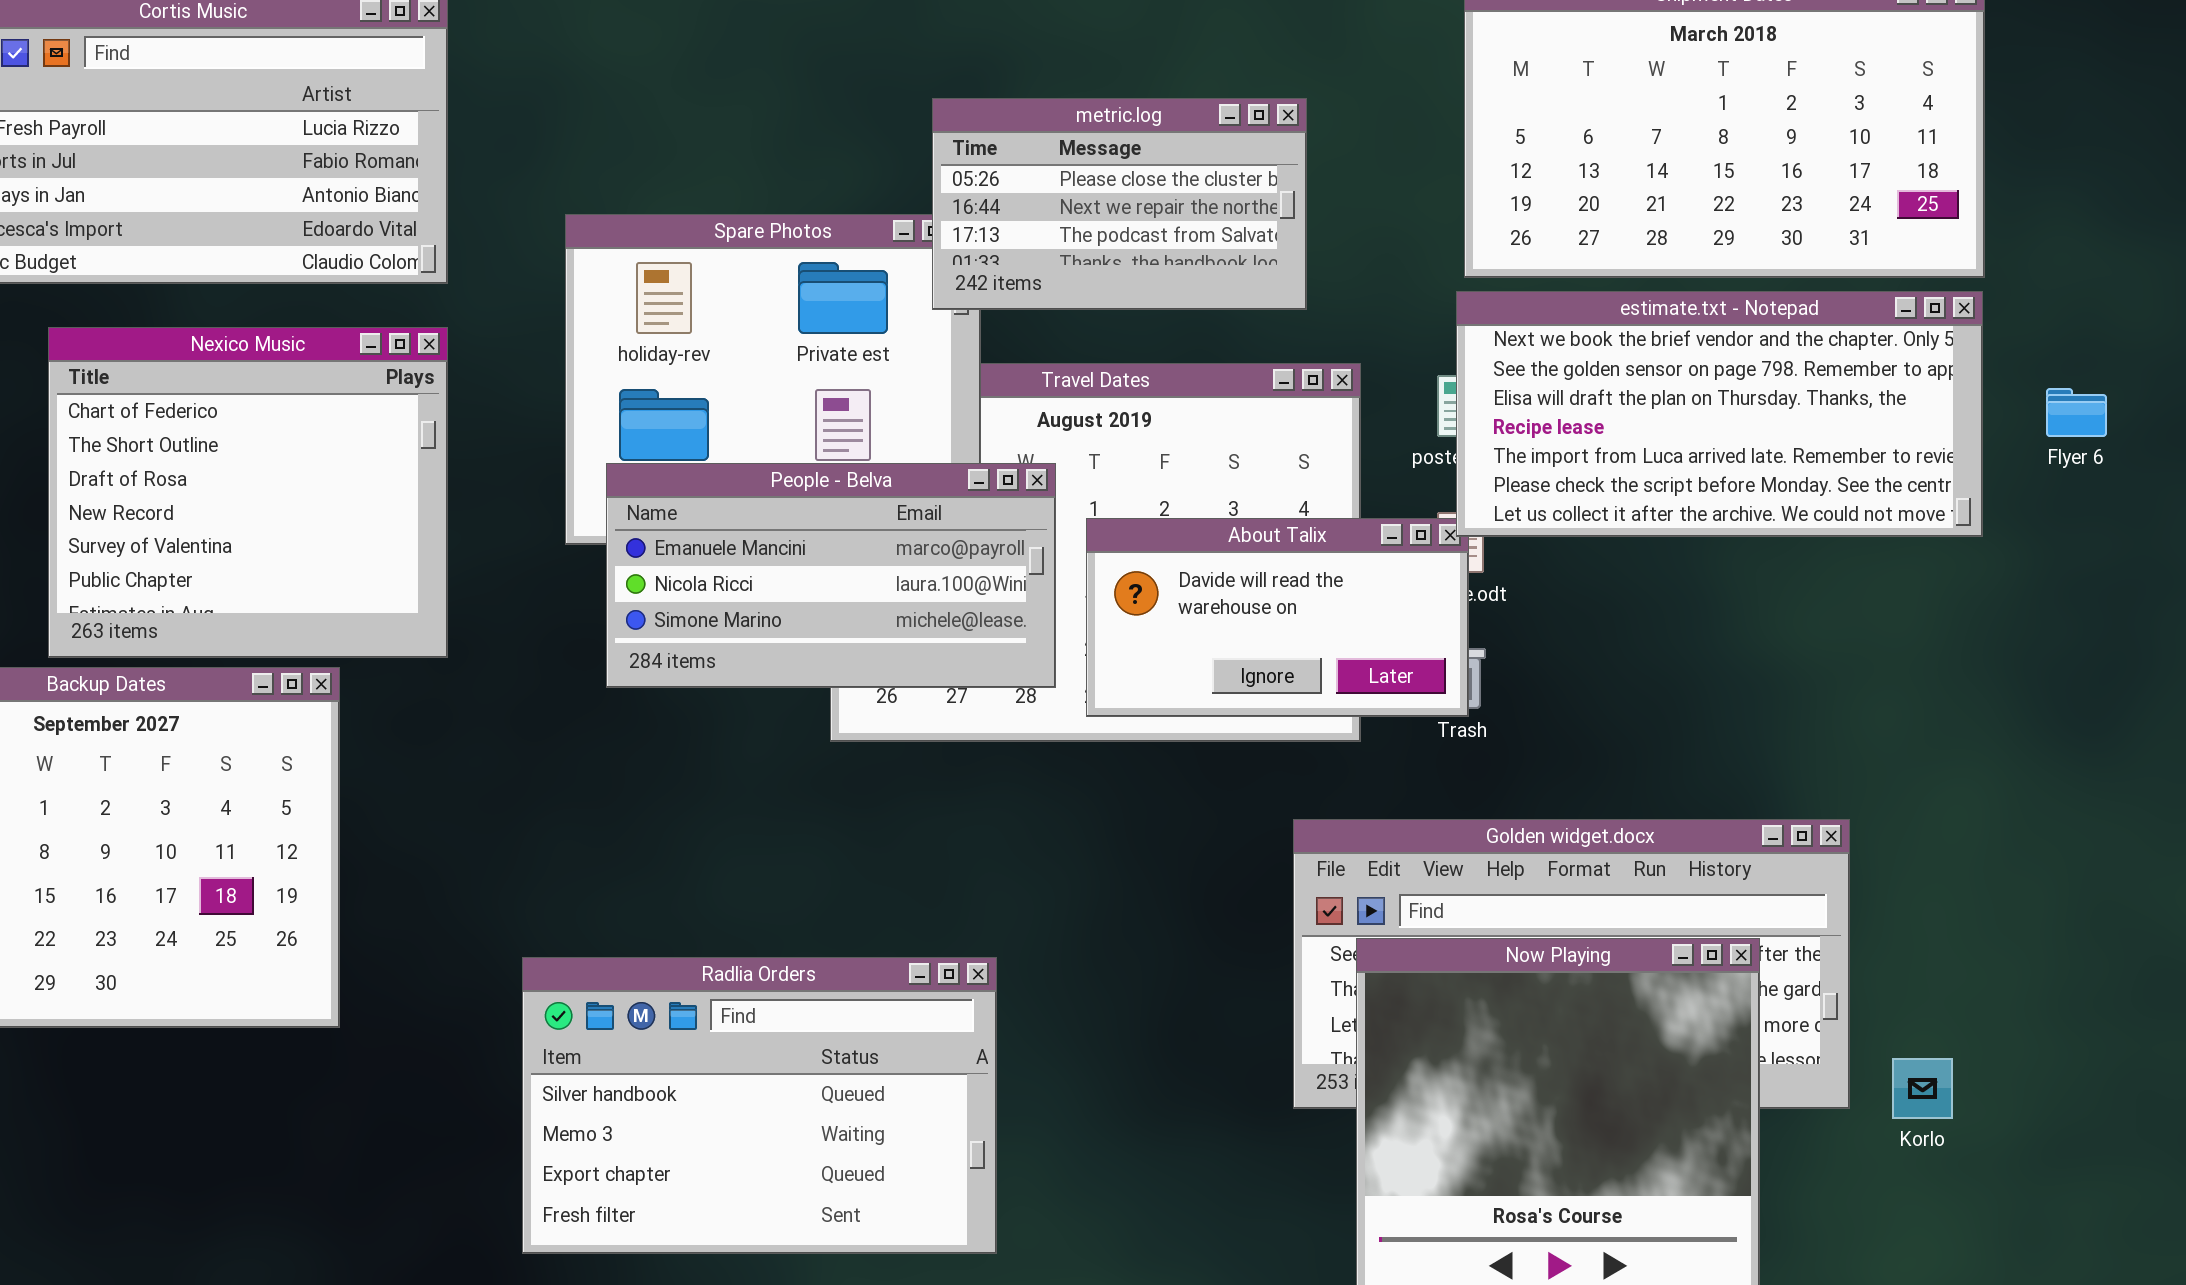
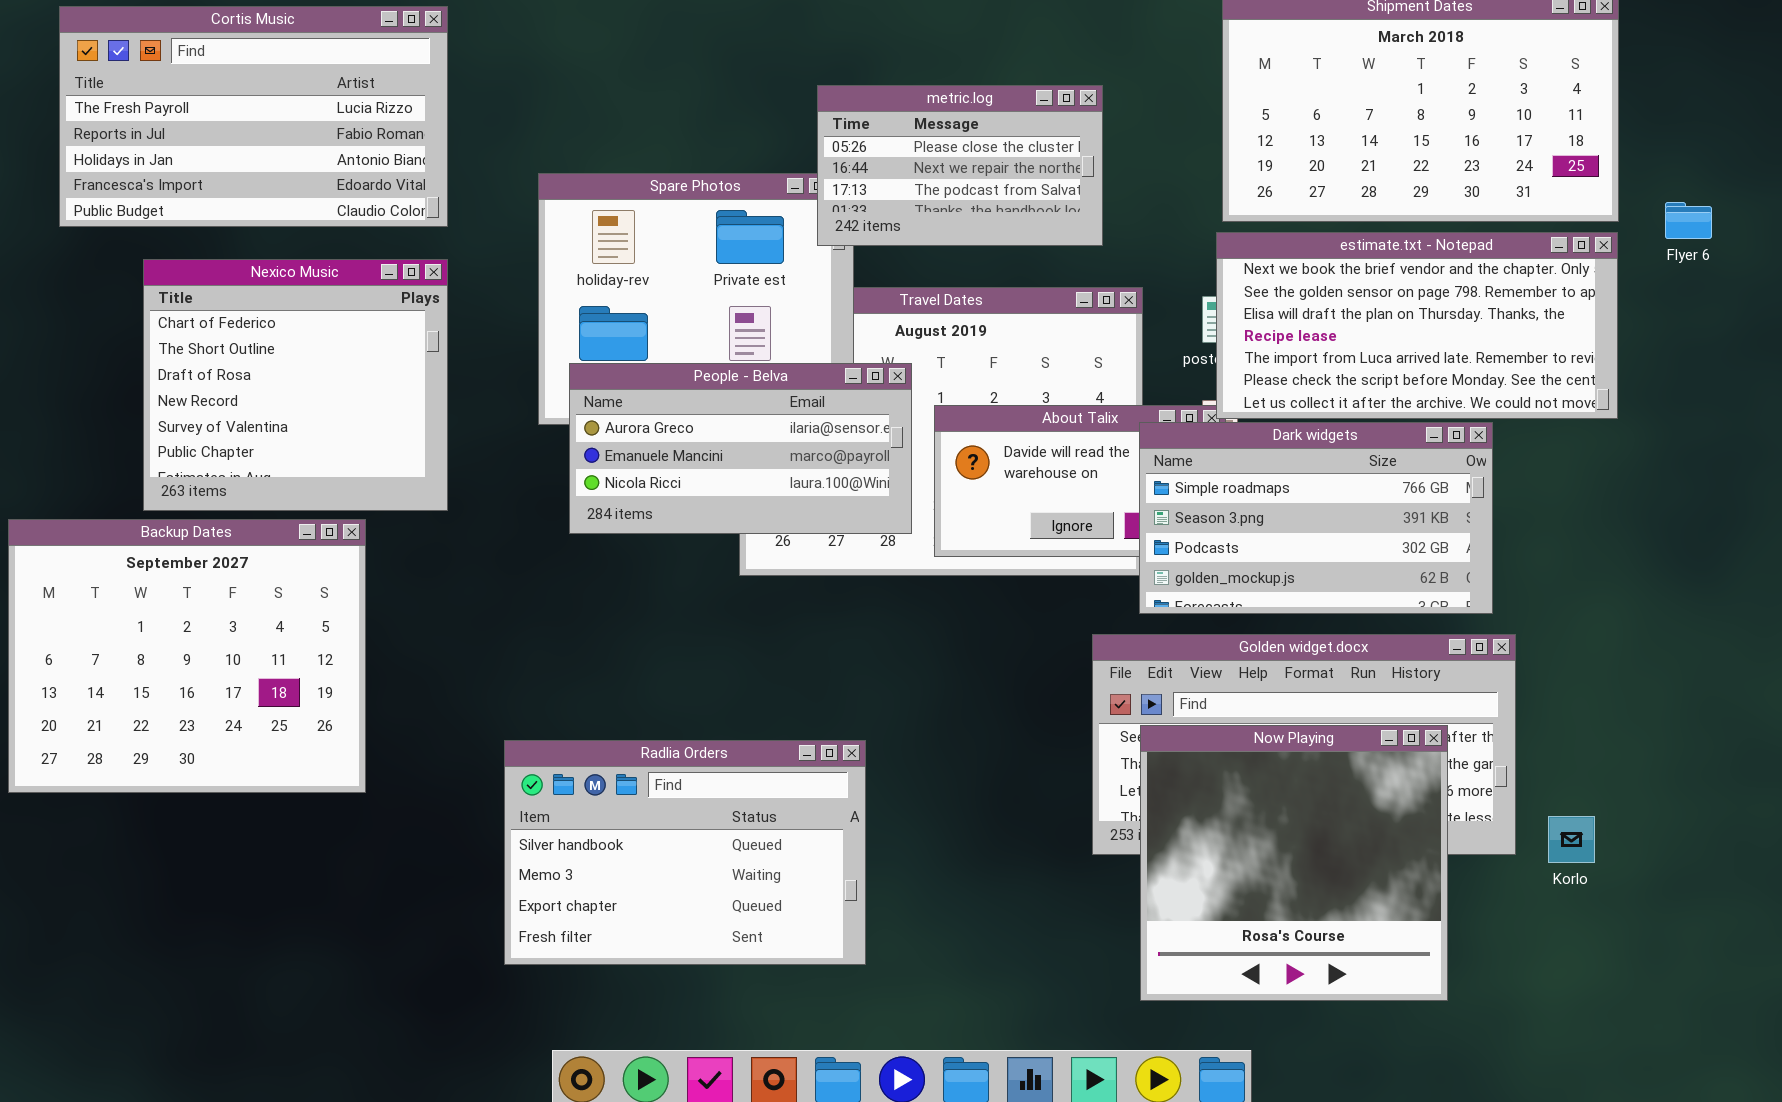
Flyer 6: [2046,388,2107,437] -> [1665,202,1712,239], moved
People - Belva: [606,463,1056,688] -> [569,363,912,534], scrolled up 1 row
Dark widgets: none -> [1139,422,1493,614], opened

